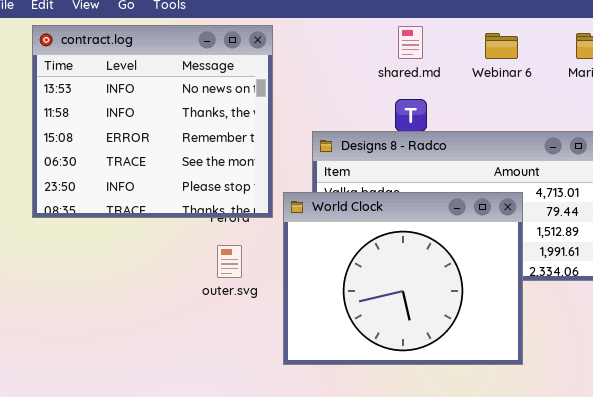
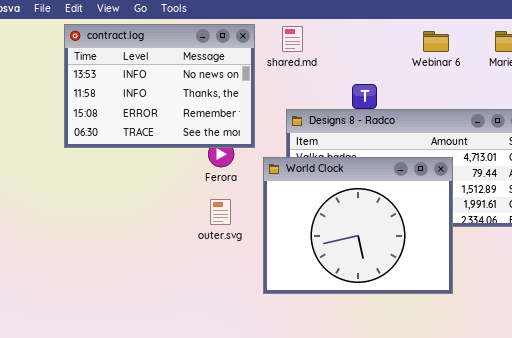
contract.log: [32,25,273,218] -> [64,24,255,148], resized
shared.md: [398,26,423,59] -> [282,26,303,52], moved

